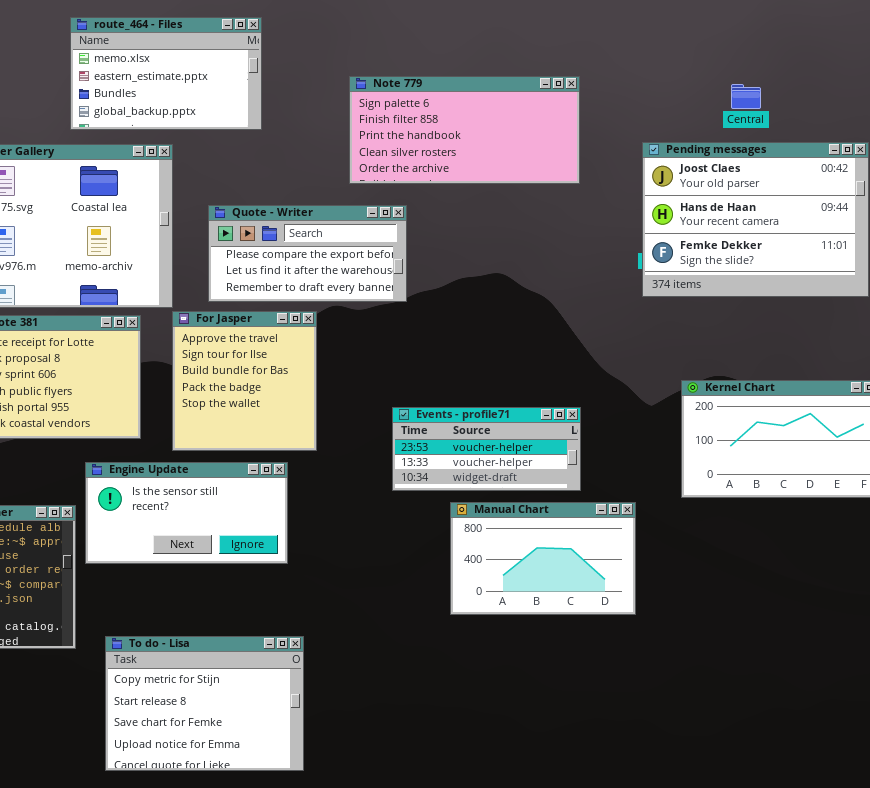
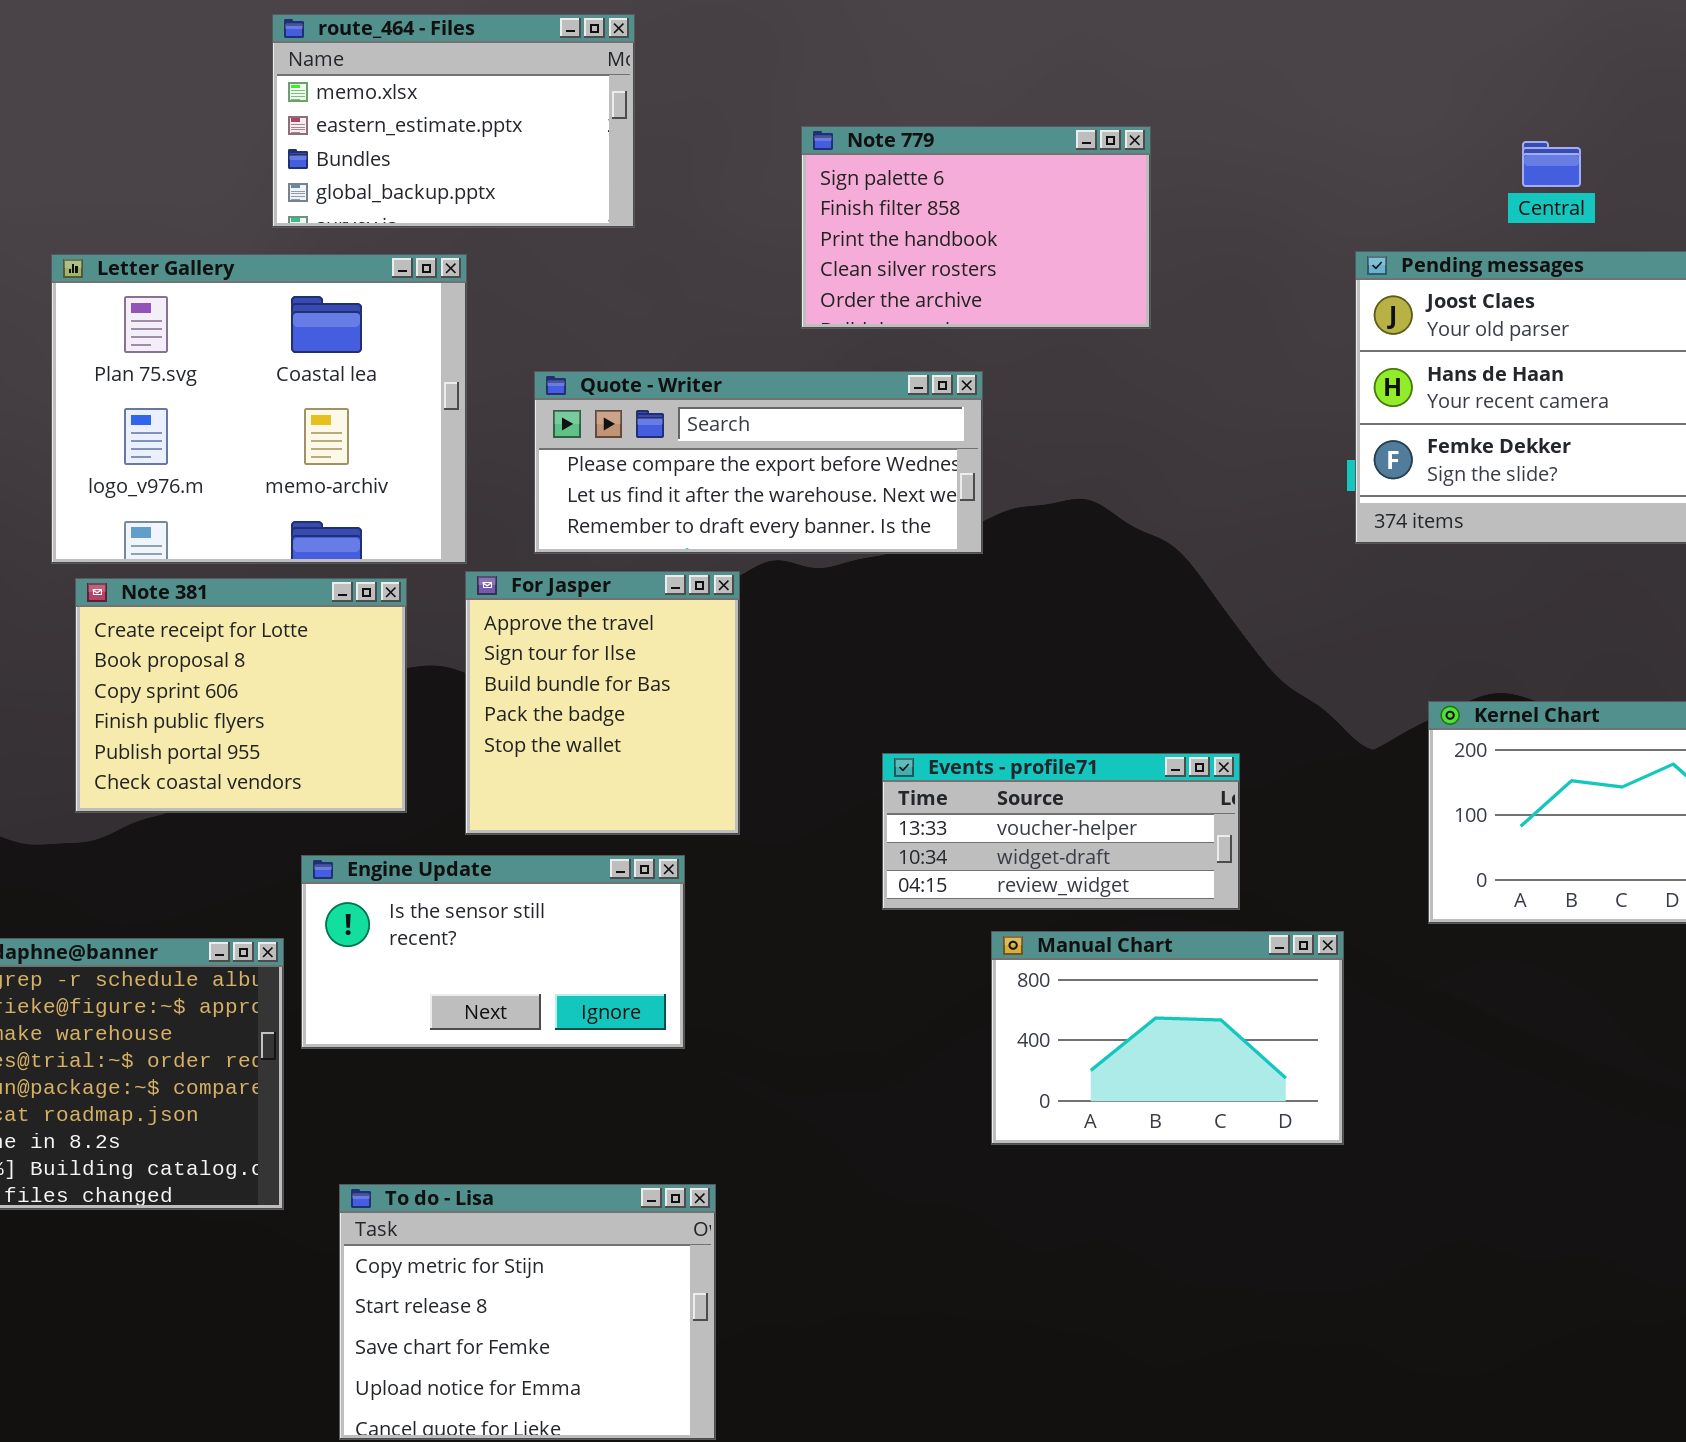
Note 779: [349,76,580,184] -> [801,126,1151,329], resized
Quote - Writer: [208,205,407,302] -> [534,371,983,554], resized
Events - profile71: [392,407,581,491] -> [882,753,1240,910], scrolled down 1 row

